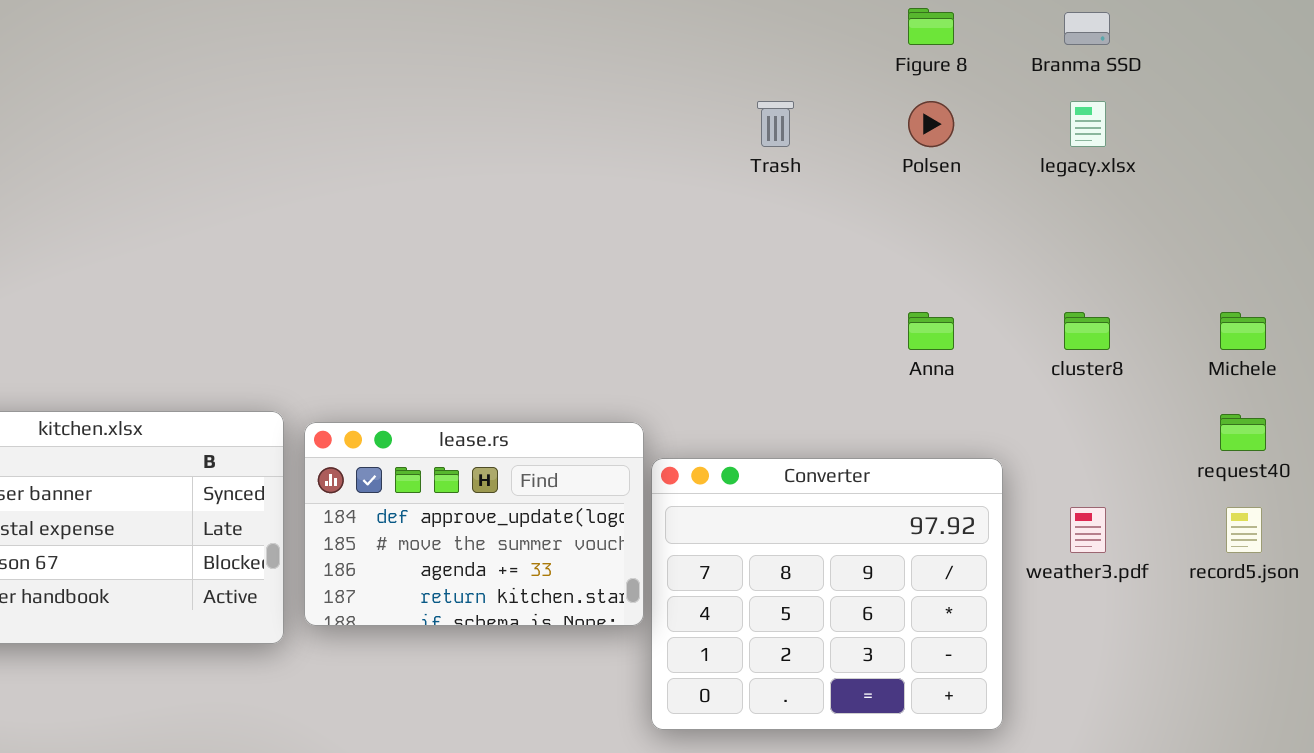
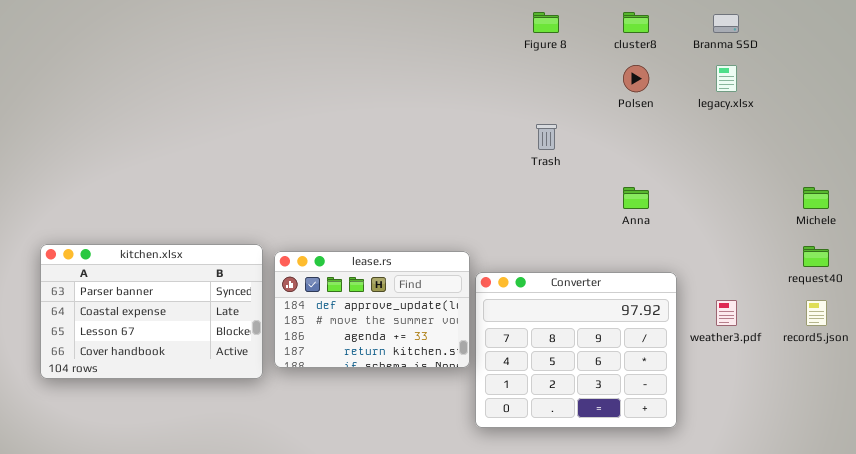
Figure 8: [908,8,954,45] -> [533,12,559,33], moved
Trash: [757,101,794,147] -> [536,124,557,150], moved
cluster8: [1064,312,1110,350] -> [623,12,649,33], moved

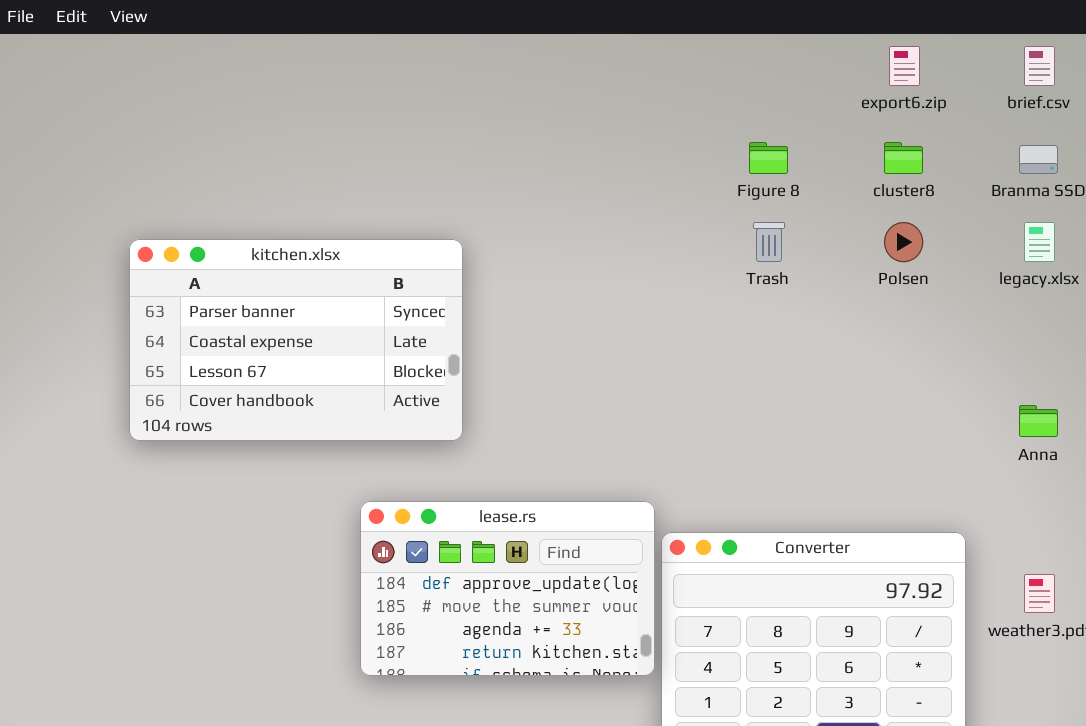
Trash: [536,124,557,150] -> [753,222,785,262], moved
Anna: [623,187,649,209] -> [1019,405,1058,437], moved
kitchen.xlsx: [40,244,263,379] -> [129,239,463,441], moved

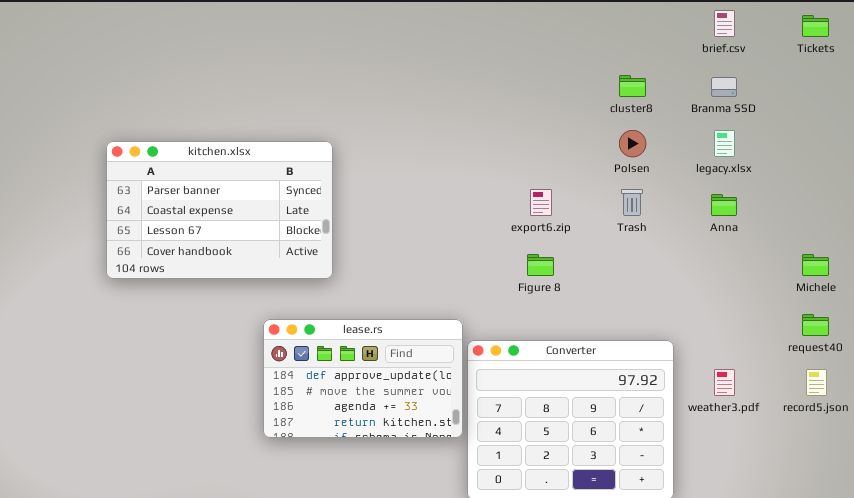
export6.zip: [889,46,920,86] -> [530,189,552,216], moved
Figure 8: [749,142,788,174] -> [527,254,554,276], moved
Trash: [753,222,785,262] -> [621,189,643,216], moved
Anna: [1019,405,1058,437] -> [711,194,737,216], moved

